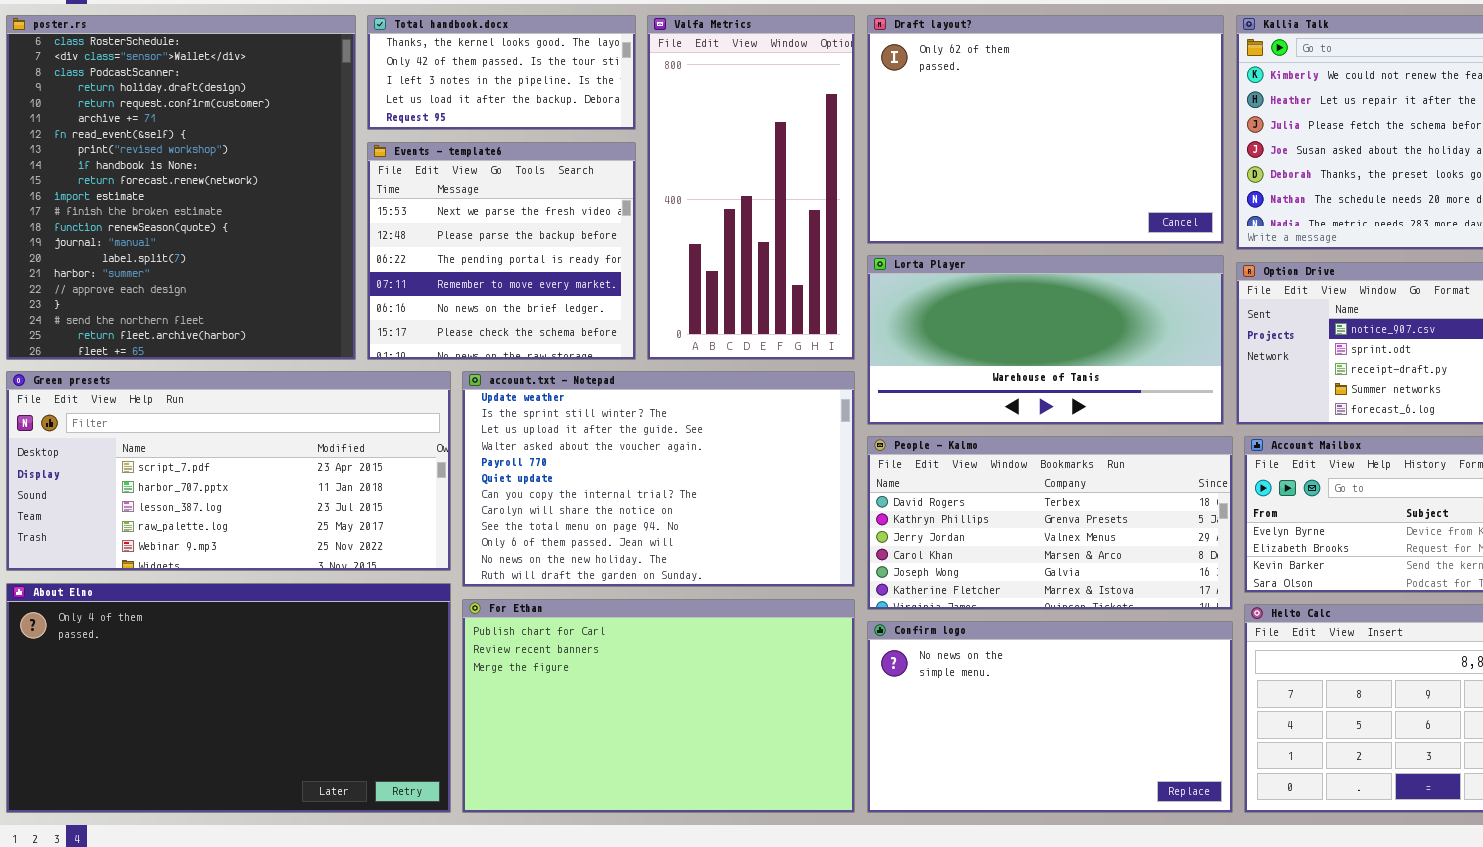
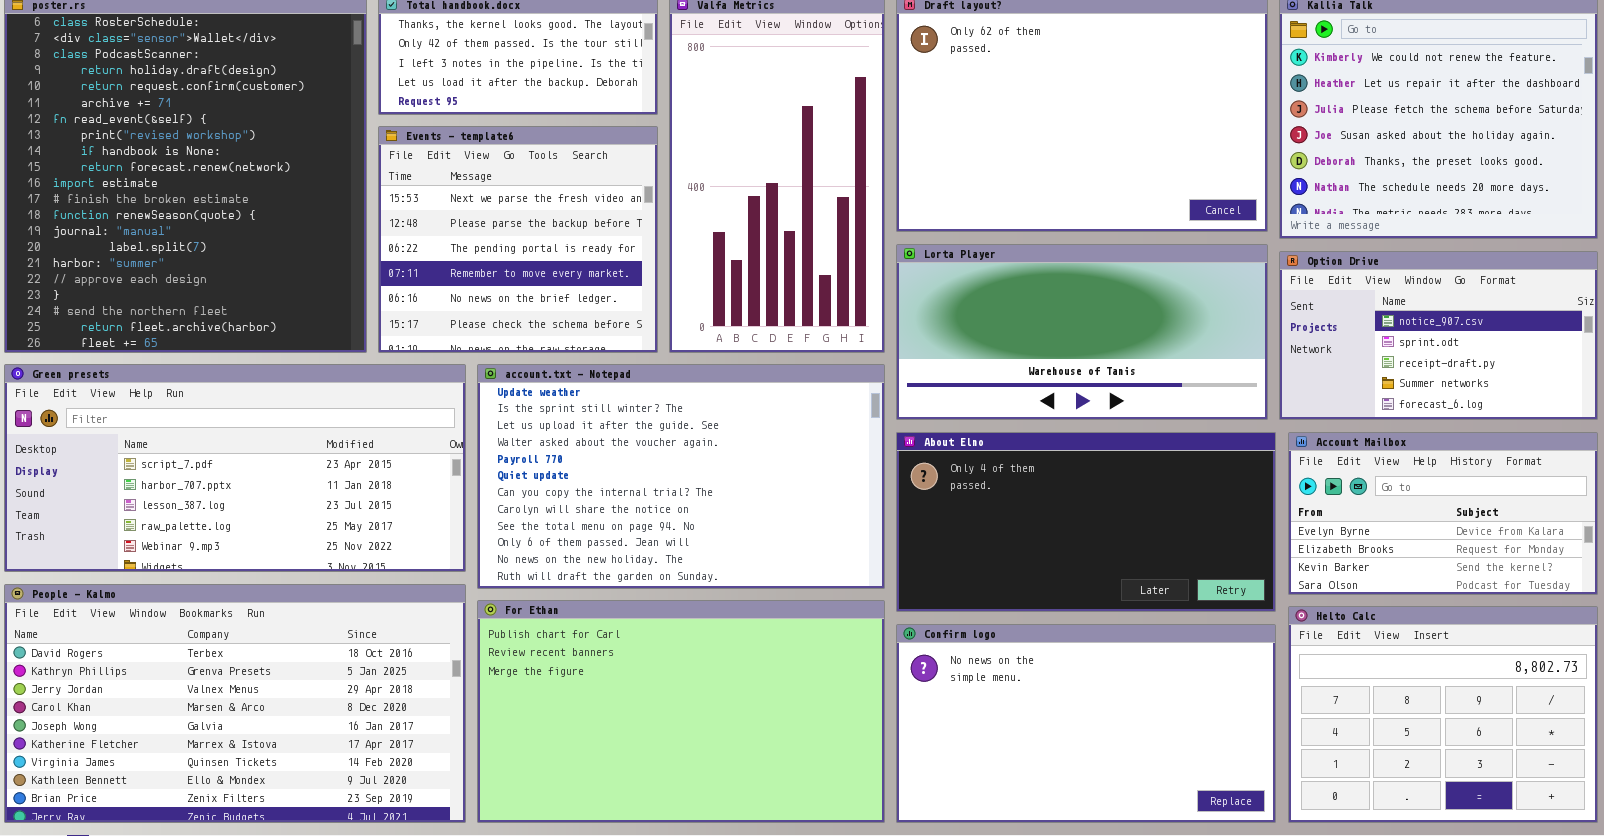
People - Kalmo: [867,436,1233,610] -> [4,584,466,823], moved, resized
About Elno: [6,583,451,813] -> [896,432,1276,612], moved, resized

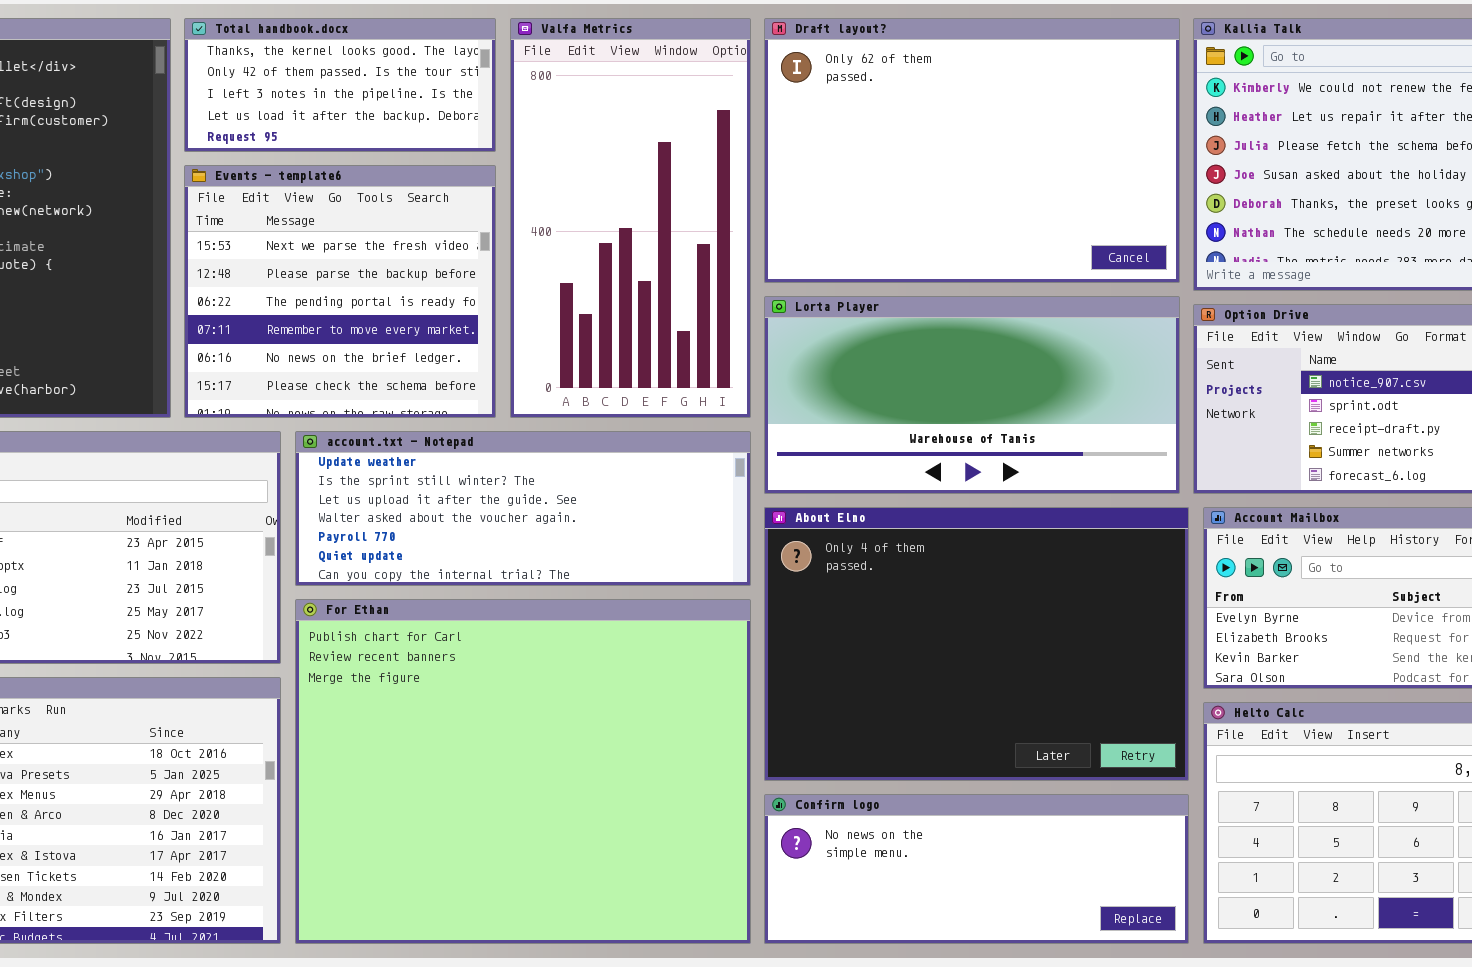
account.txt - Notepad: [477,364,885,589] -> [295,431,751,586], resized
About Elno: [896,432,1276,612] -> [764,507,1189,781], resized
For Ethan: [477,600,885,823] -> [295,599,751,944], resized
Confirm logo: [896,624,1276,823] -> [764,794,1189,944], resized

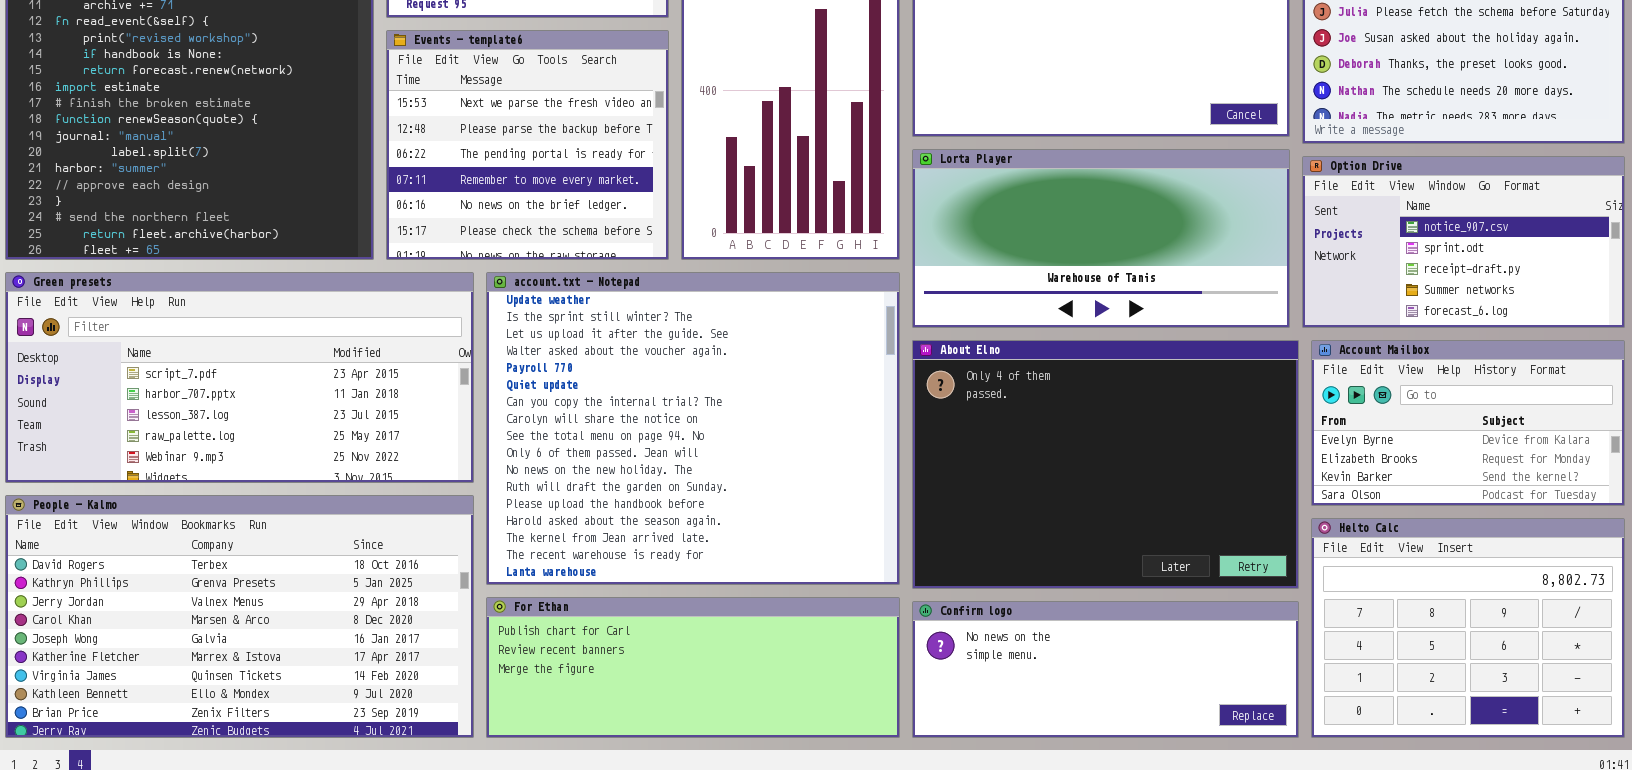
account.txt - Notepad: [295,431,751,586] -> [486,272,900,585], resized
For Ethan: [295,599,751,944] -> [486,597,900,738], resized

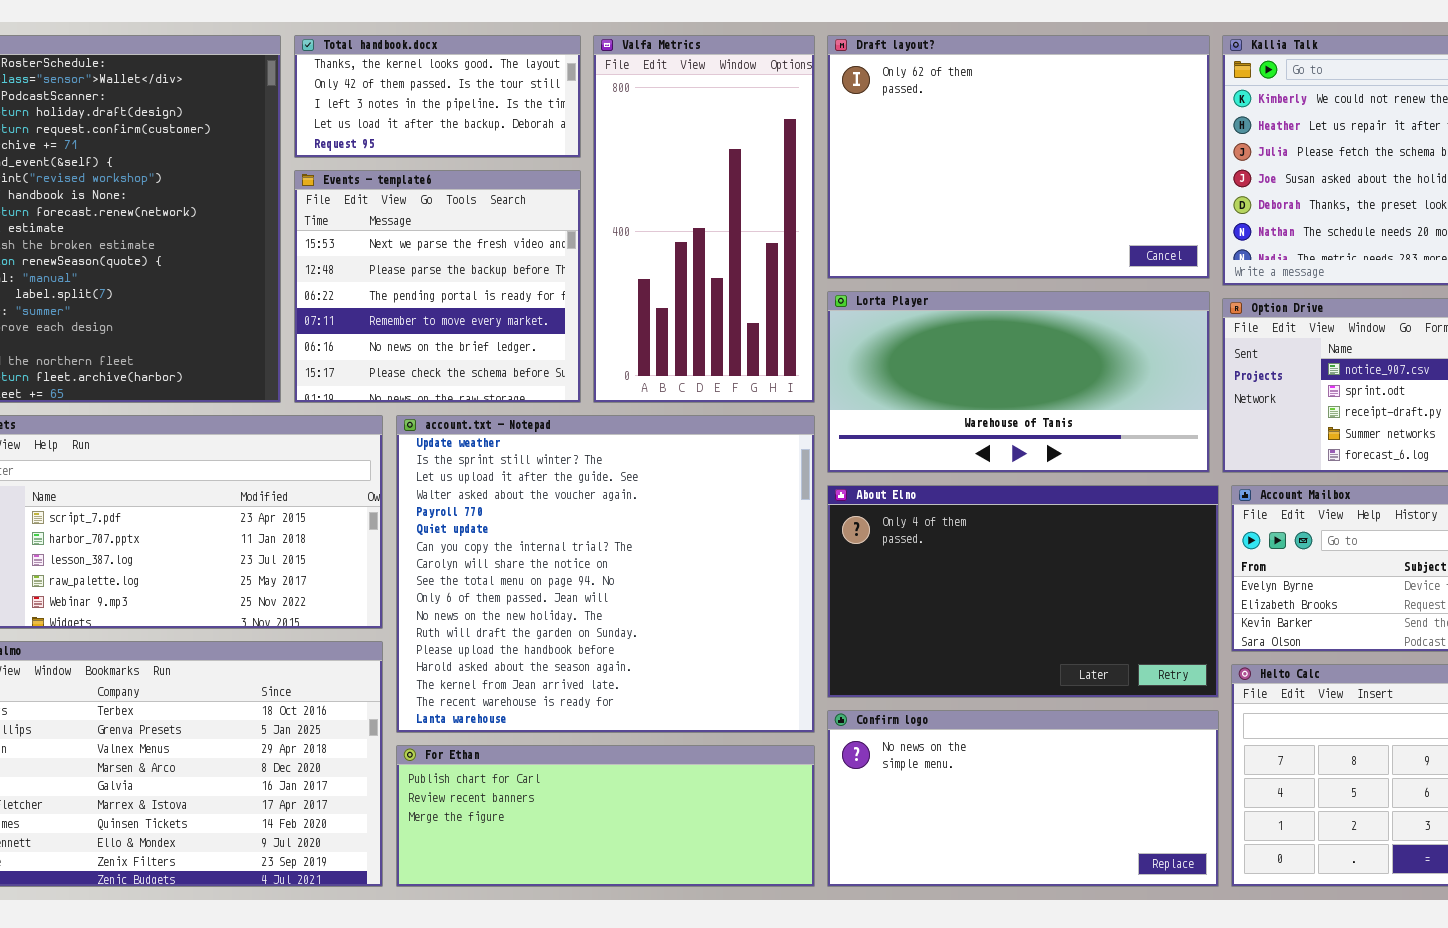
About Elno: [912,340,1299,589] -> [827,485,1219,698], resized
Confirm logo: [912,601,1299,738] -> [827,710,1219,887], resized

